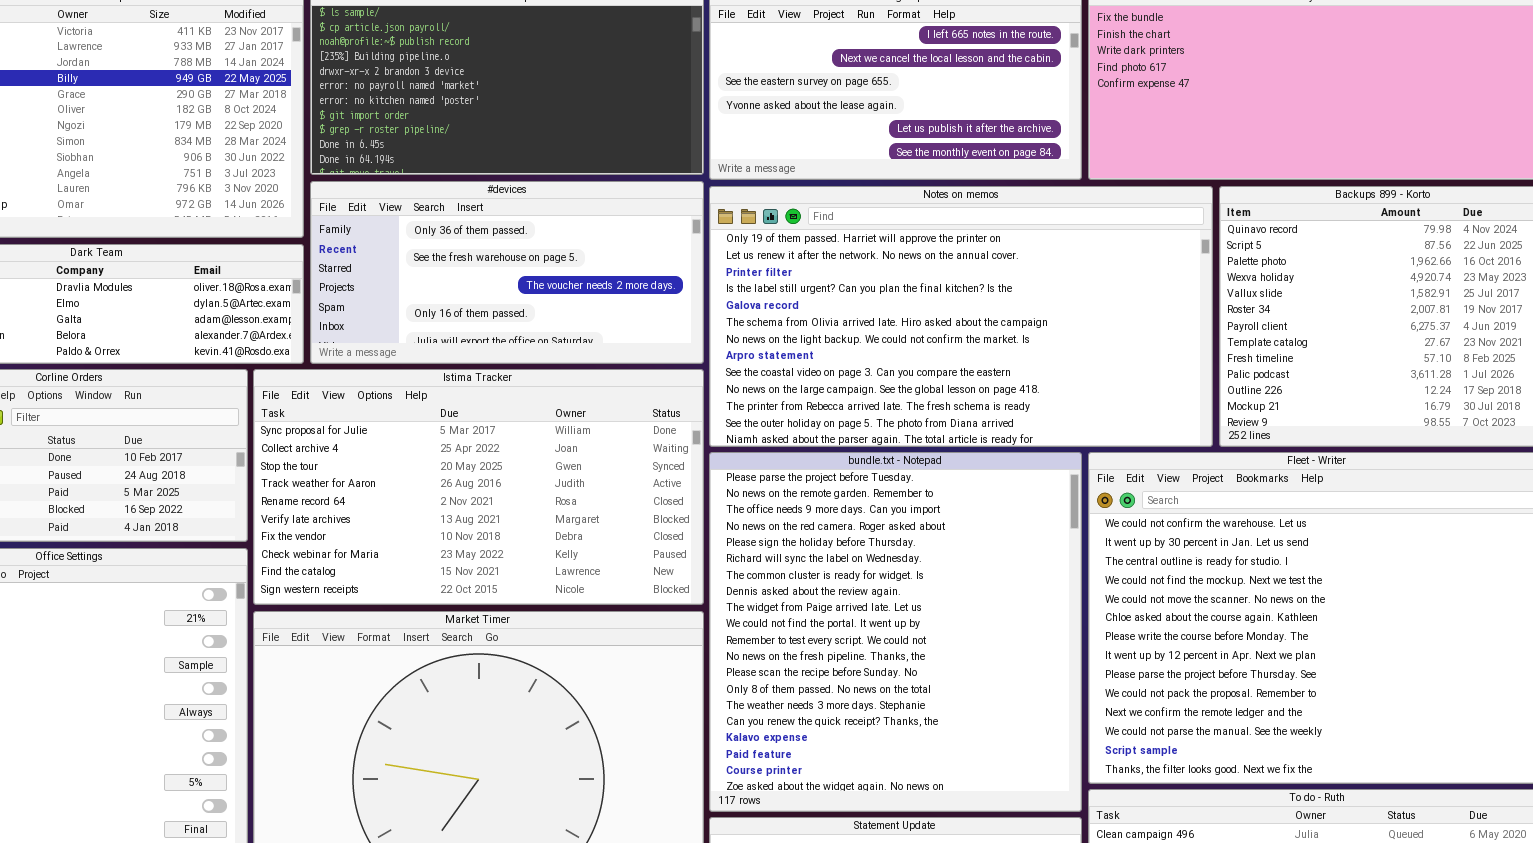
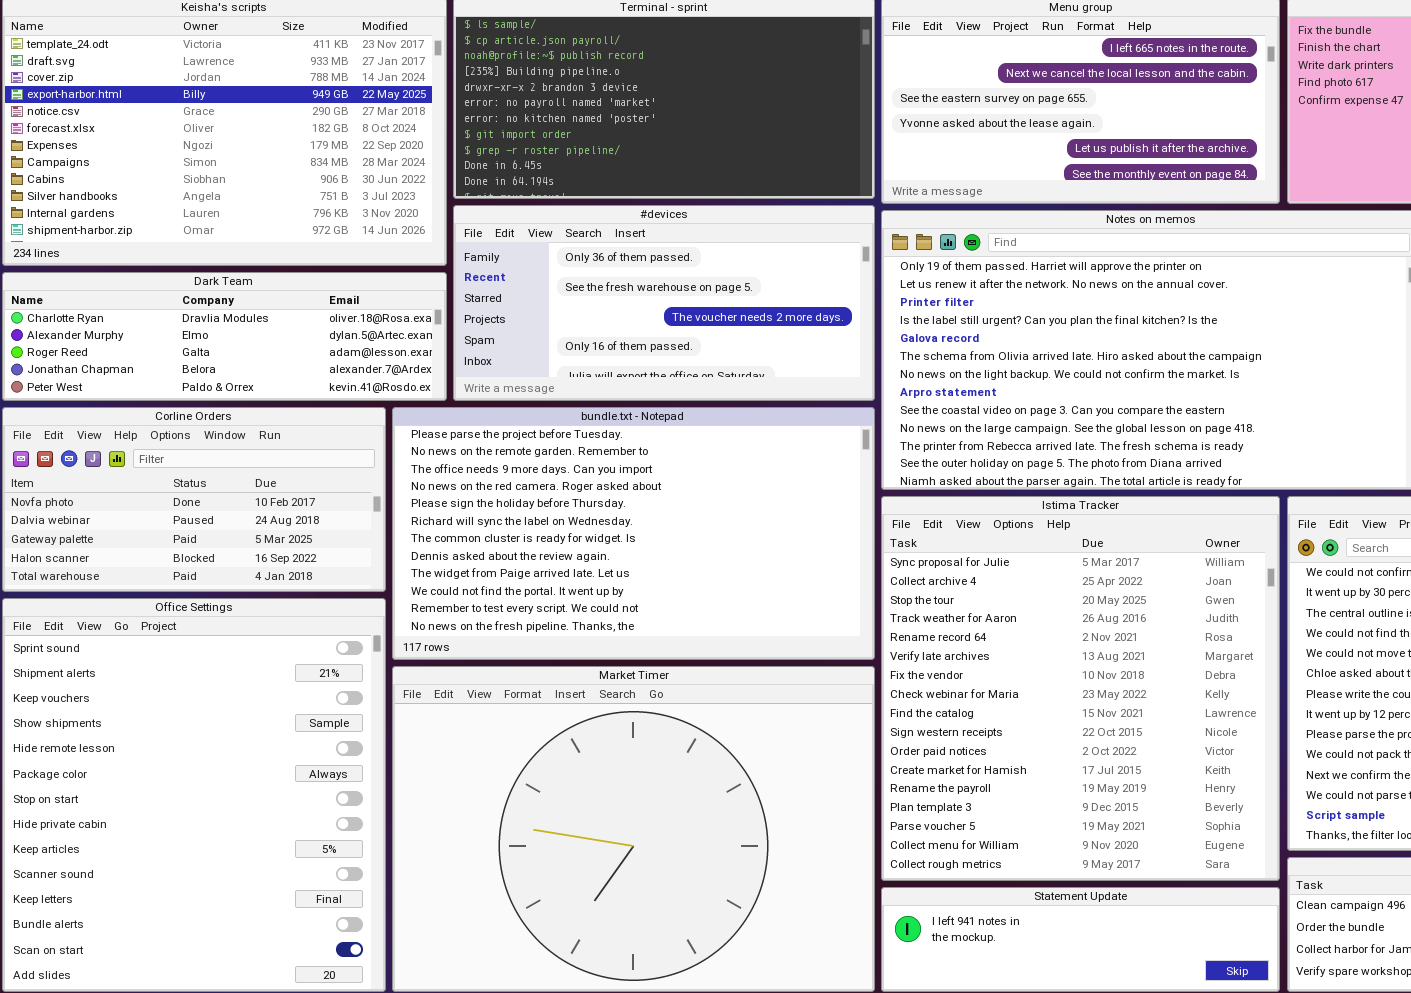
Istima Tracker: [253,369,704,605] -> [881,496,1280,881], moved, resized
bundle.txt - Notepad: [709,452,1082,812] -> [392,407,875,660], moved, resized

